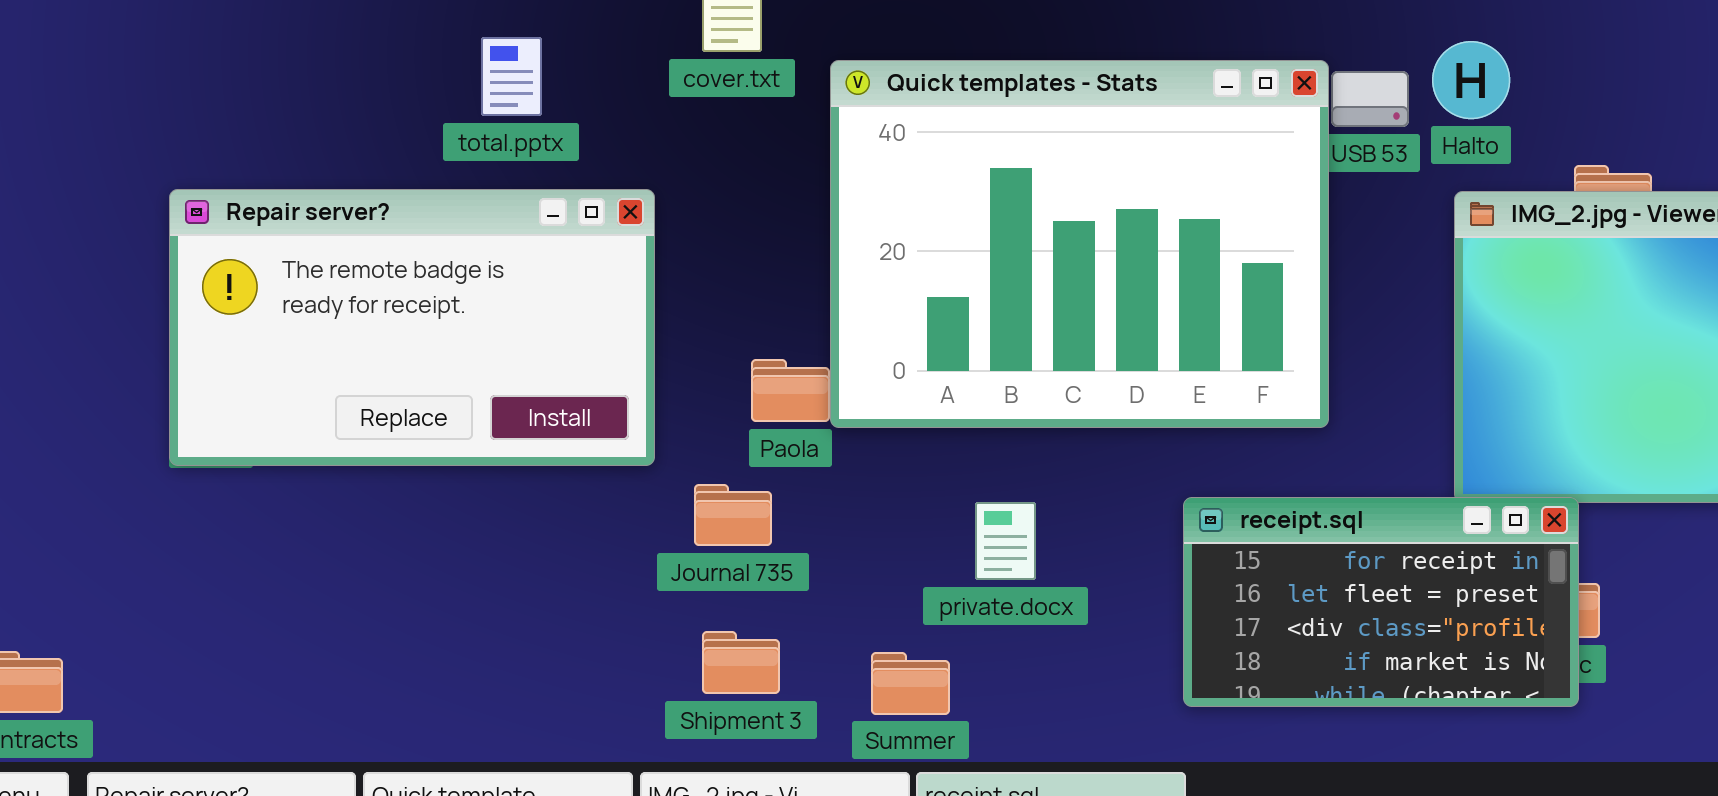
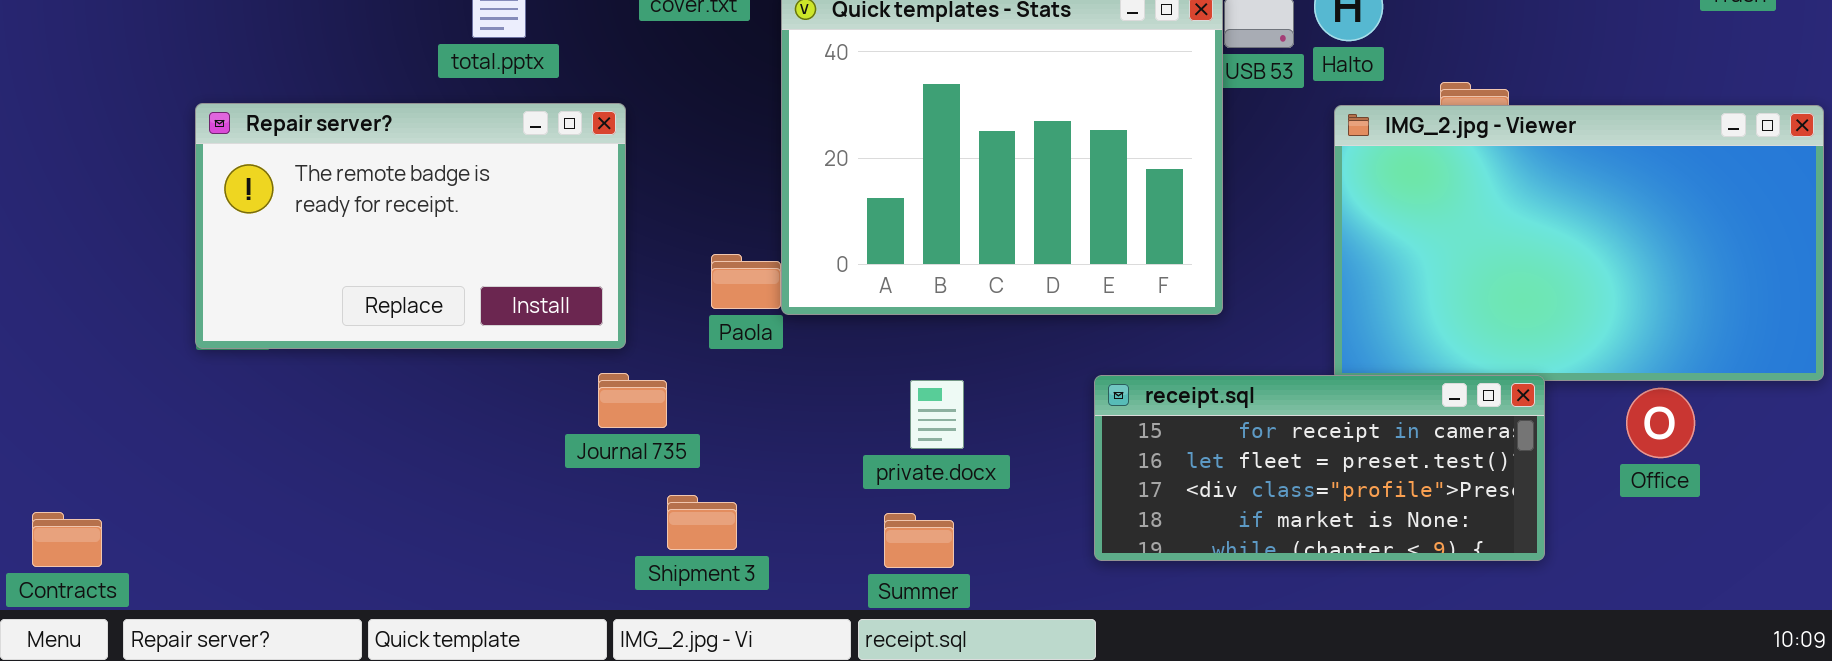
Journal 735: [694,484,772,546] -> [598,373,667,428], moved
receipt.sql: [1183,497,1579,707] -> [1094,375,1545,561], resized
Summer: [871,652,950,715] -> [884,513,954,568], moved

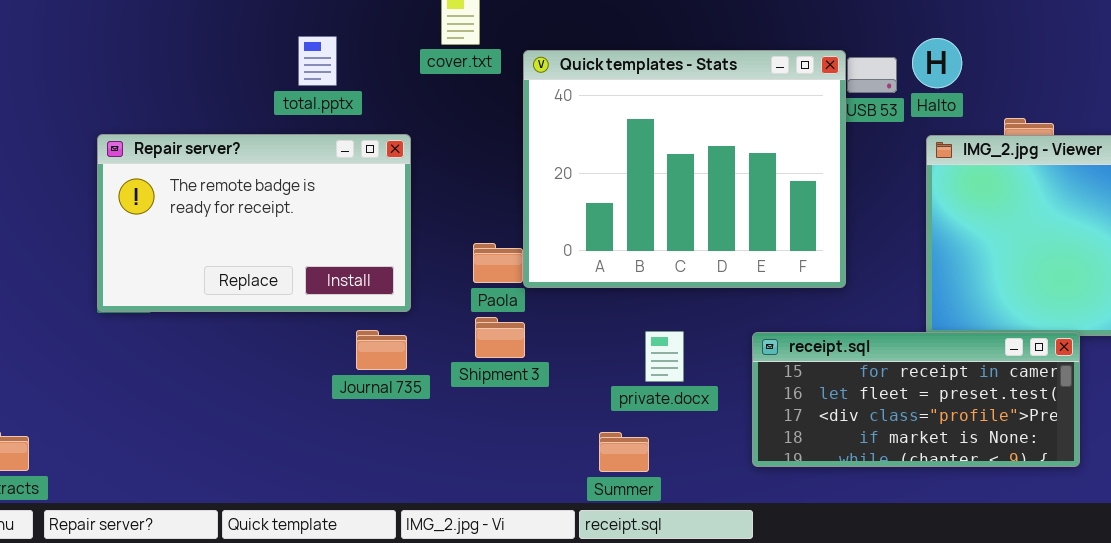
Journal 735: [598,373,667,428] -> [356,330,407,370], moved
private.docx: [910,380,964,449] -> [645,331,684,382], moved
Shipment 3: [667,495,737,550] -> [475,317,525,358], moved

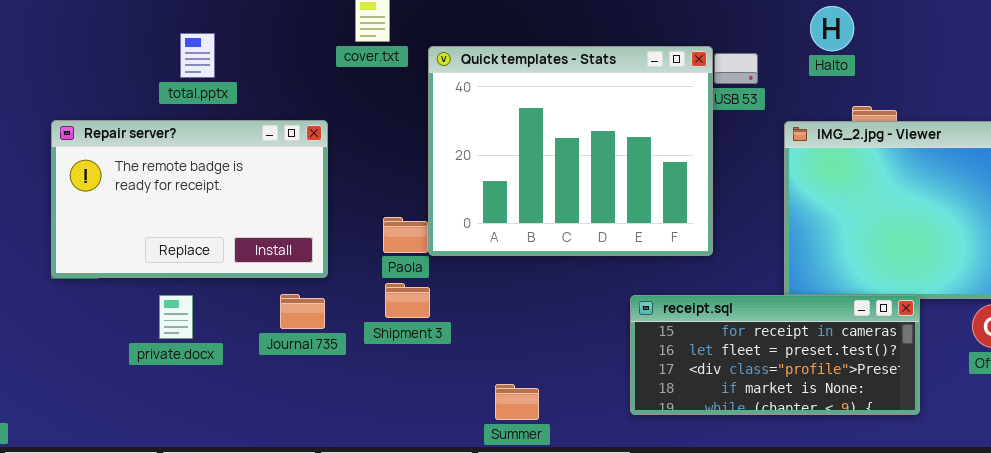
total.pptx: [298,36,337,86] -> [180,33,215,78], moved
Halto: [912,38,962,88] -> [810,6,854,51], moved
private.docx: [645,331,684,382] -> [159,295,193,339], moved

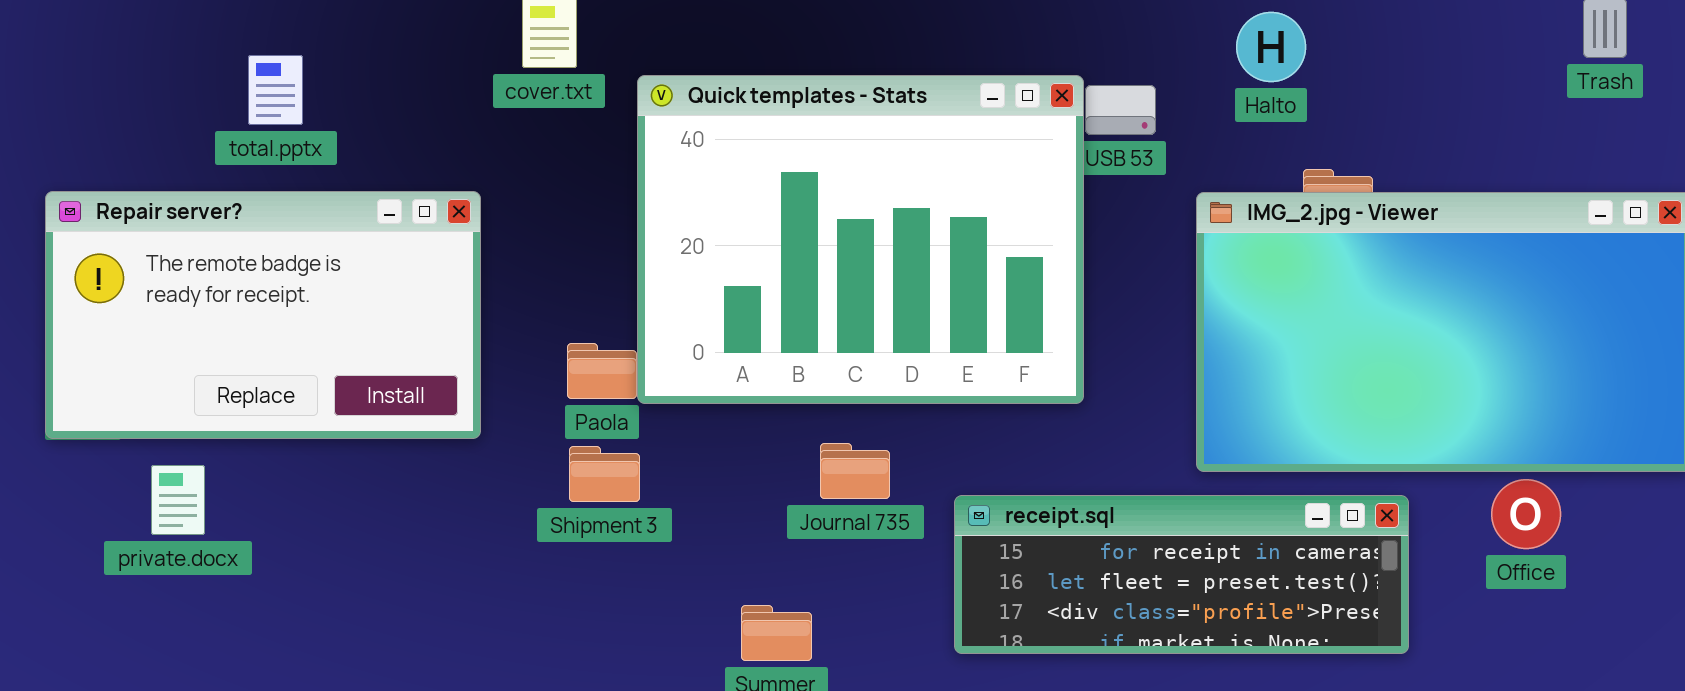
Journal 735: [280,294,325,329] -> [820,443,890,499], moved
private.docx: [159,295,193,339] -> [151,465,205,535], moved
receipt.sql: [630,295,920,415] -> [954,495,1409,654], resized

